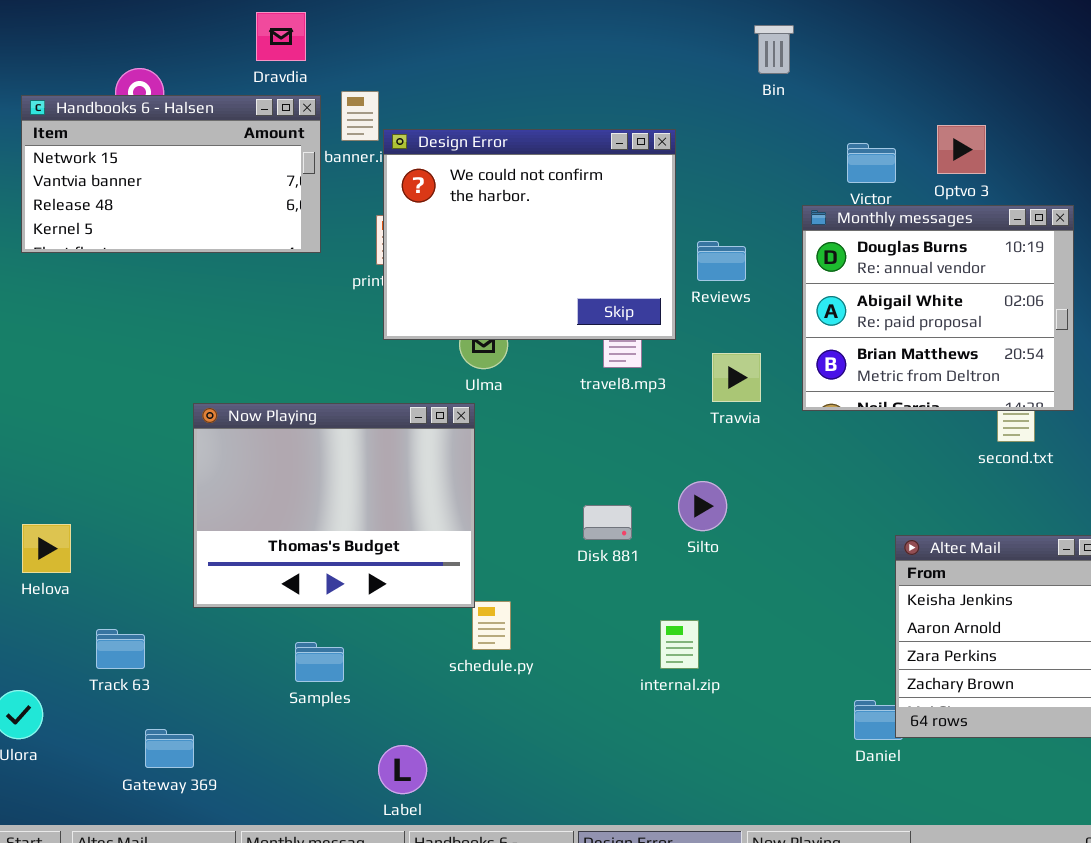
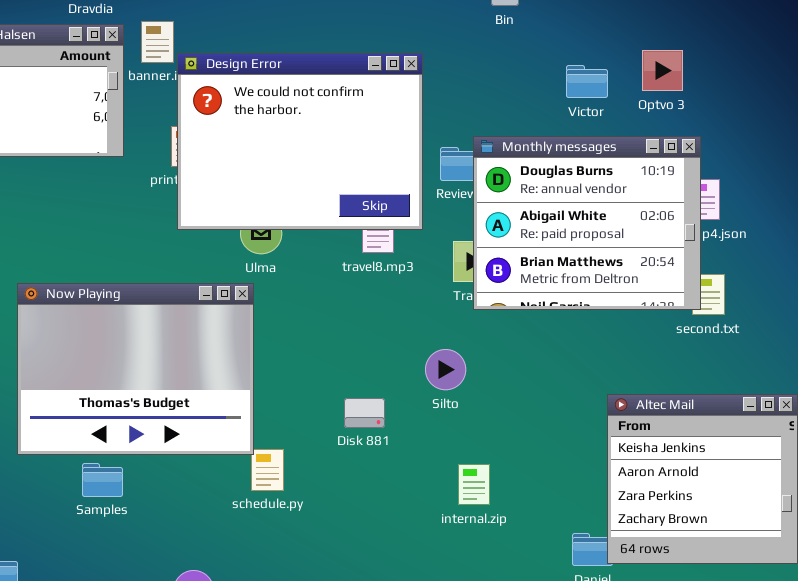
Monthly messages: [802,205,1074,411] -> [473,136,701,310], moved
Disk 881: [583,505,632,540] -> [344,398,385,428], moved
internal.zip: [660,620,699,669] -> [458,464,490,505], moved
Samples: [295,642,344,682] -> [82,463,123,497], moved

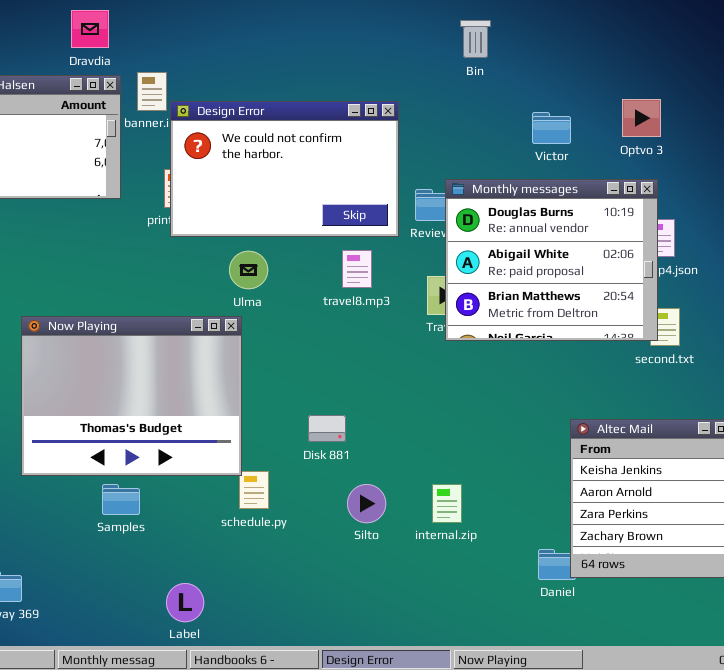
Optvo 3: [642,50,683,91] -> [622,99,661,137], moved
Design Error: [177,53,423,230] -> [170,101,399,237], resized
Silto: [425,349,466,390] -> [347,484,386,523], moved
Disk 881: [344,398,385,428] -> [308,415,346,442], moved
Samples: [82,463,123,497] -> [102,484,140,515], moved

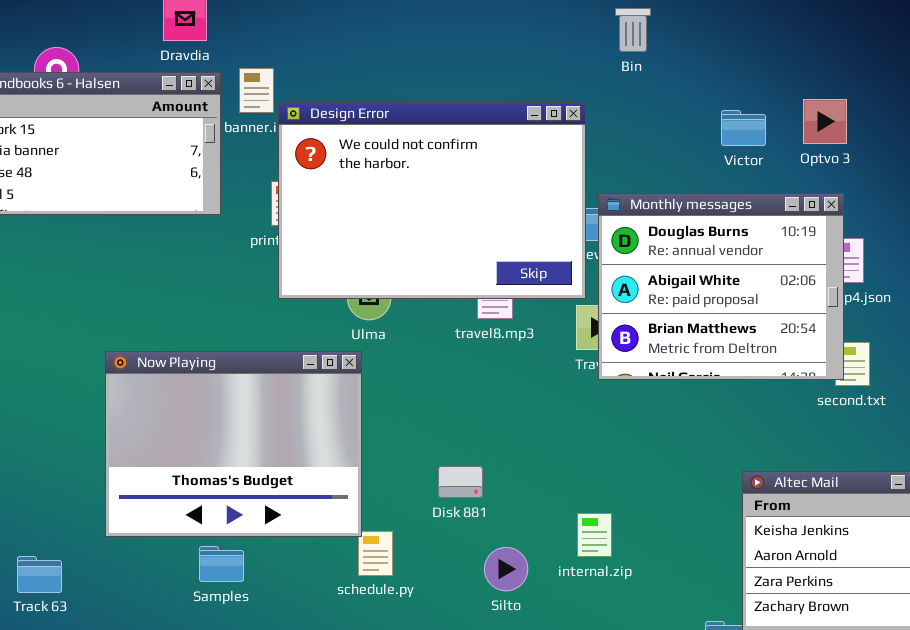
Design Error: [170,101,399,237] -> [278,102,586,299], resized
Victor: [532,112,571,144] -> [721,110,766,146], moved
internal.zip: [432,484,462,523] -> [577,513,612,557], moved

